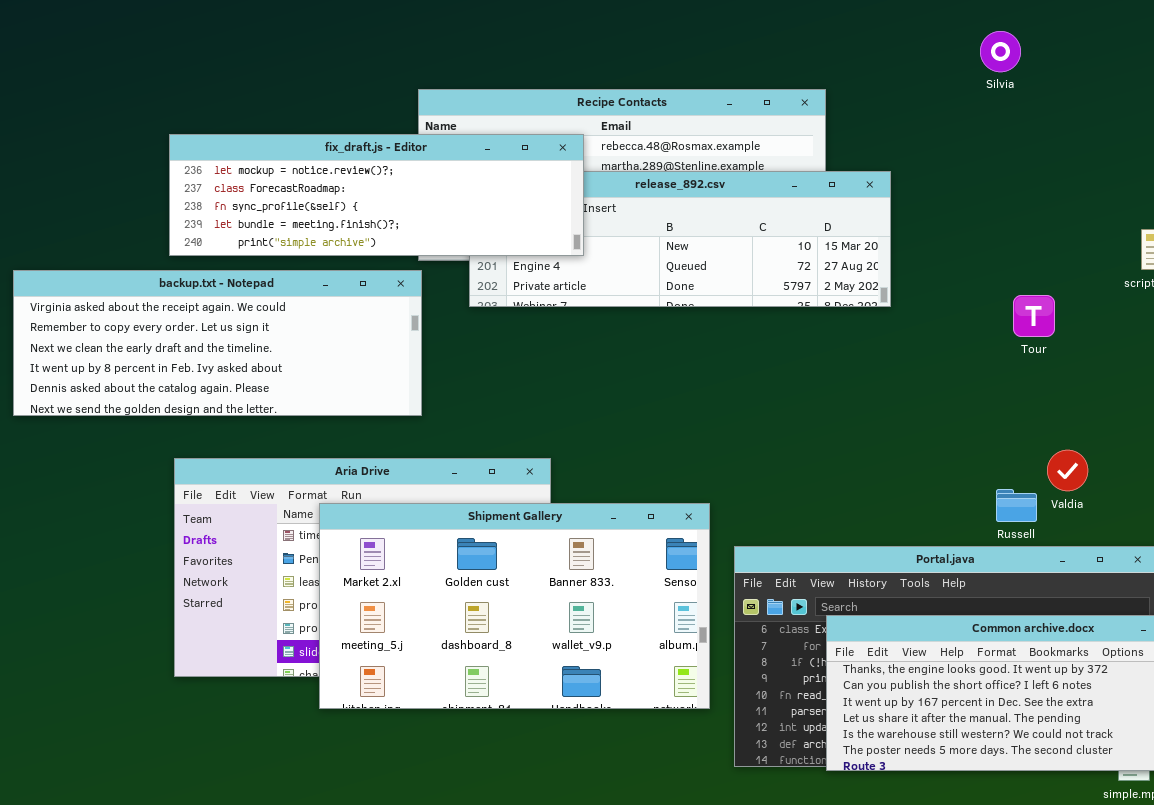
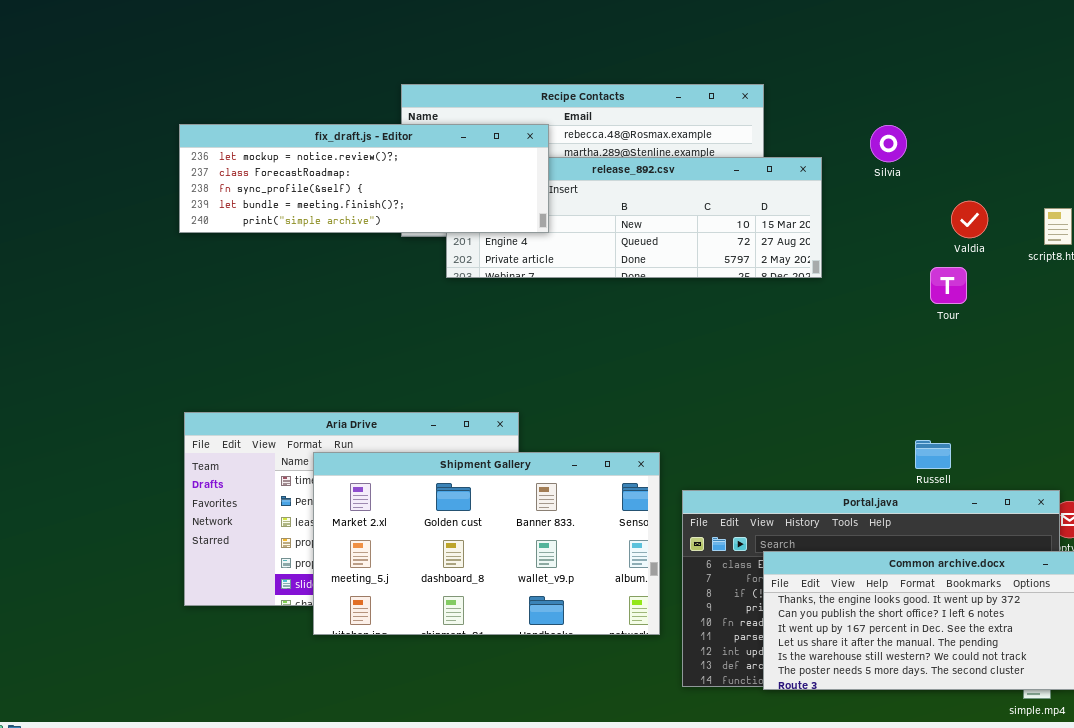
Silvia: [980,31,1021,72] -> [870,125,907,162], moved
backup.txt - Notepad: [13,270,422,416] -> none, closed
Valdia: [1047,450,1088,491] -> [951,201,988,238], moved

